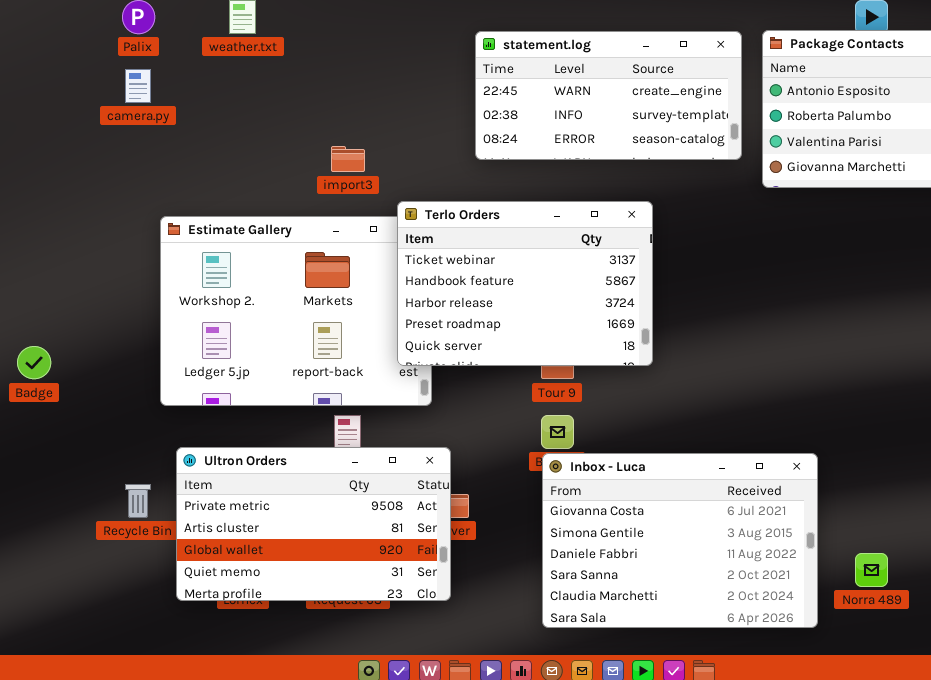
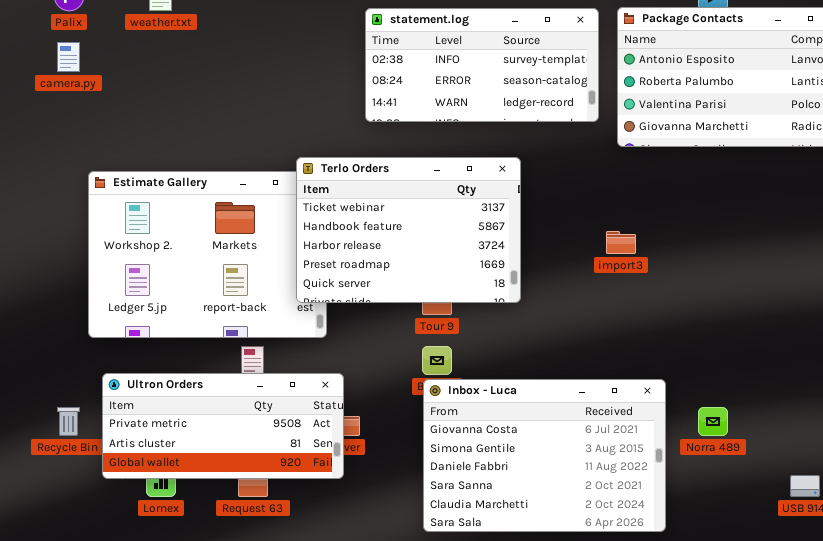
statement.log: [475,31,742,160] -> [365,8,599,122], scrolled down 1 row
import3: [331,146,365,172] -> [606,231,636,254], moved
Ultron Orders: [176,447,451,601] -> [102,373,344,479], resized
Norra 489: [855,553,888,587] -> [698,407,728,436], moved

